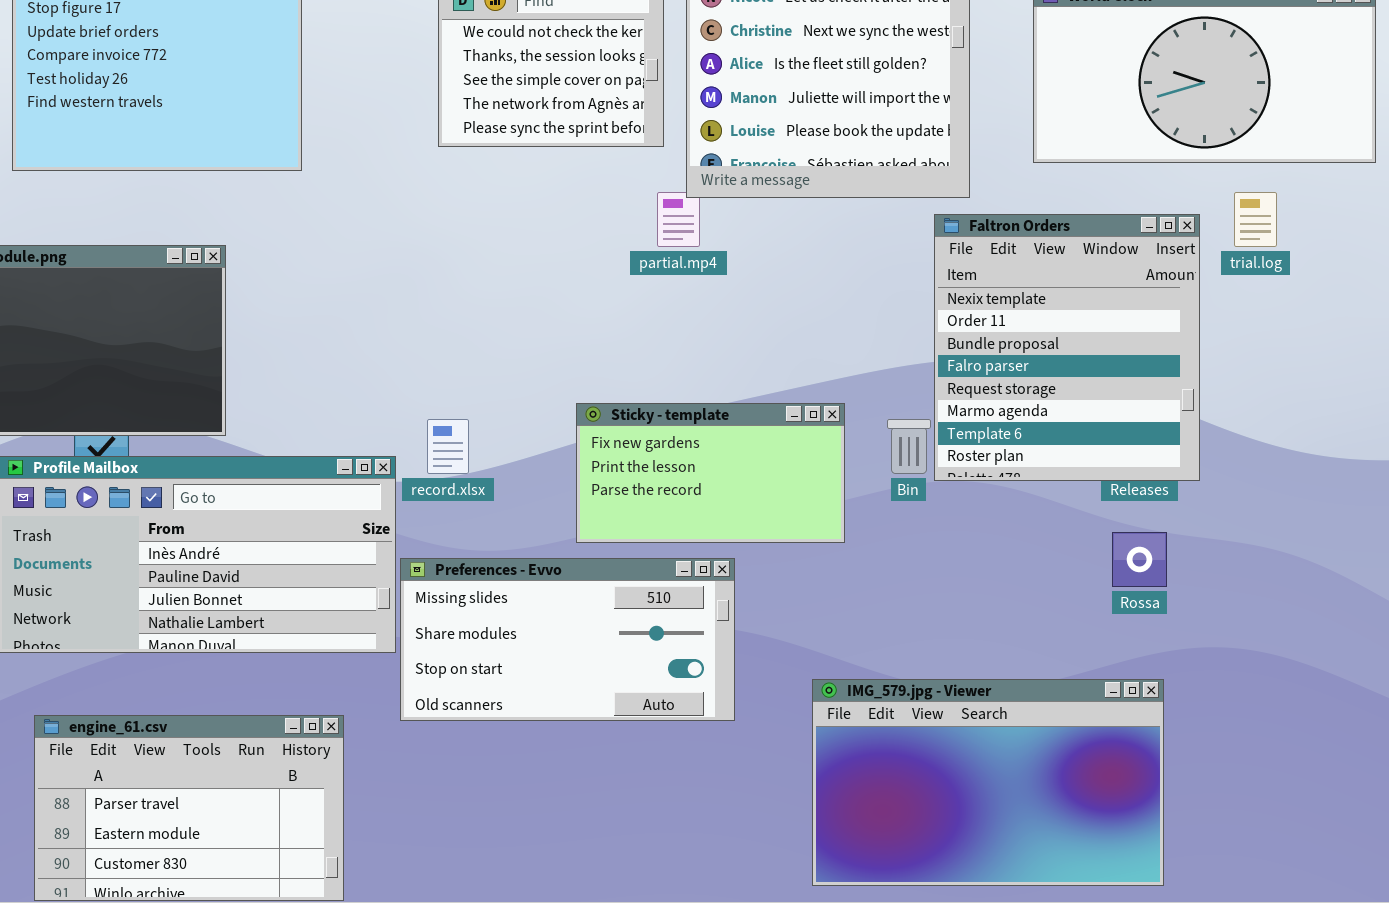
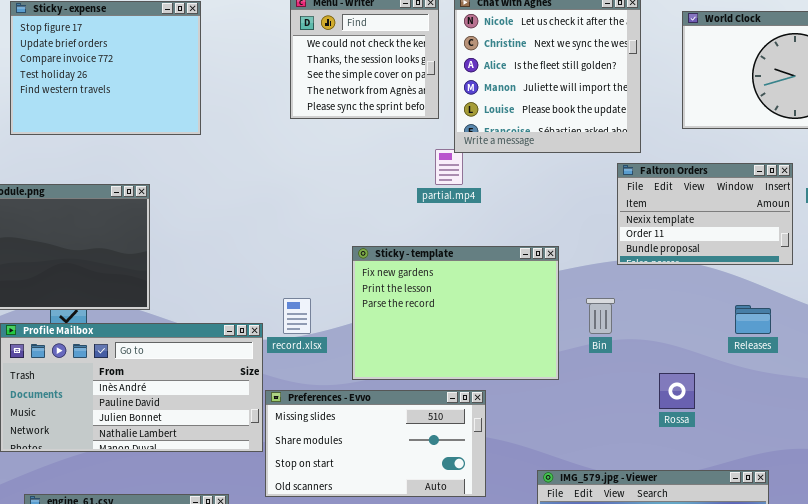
Faltron Orders: [934,214,1200,481] -> [617,163,793,265], resized
Sticky - template: [576,403,845,543] -> [352,246,559,380], resized
Rossa: [1112,532,1167,587] -> [659,373,695,409], moved

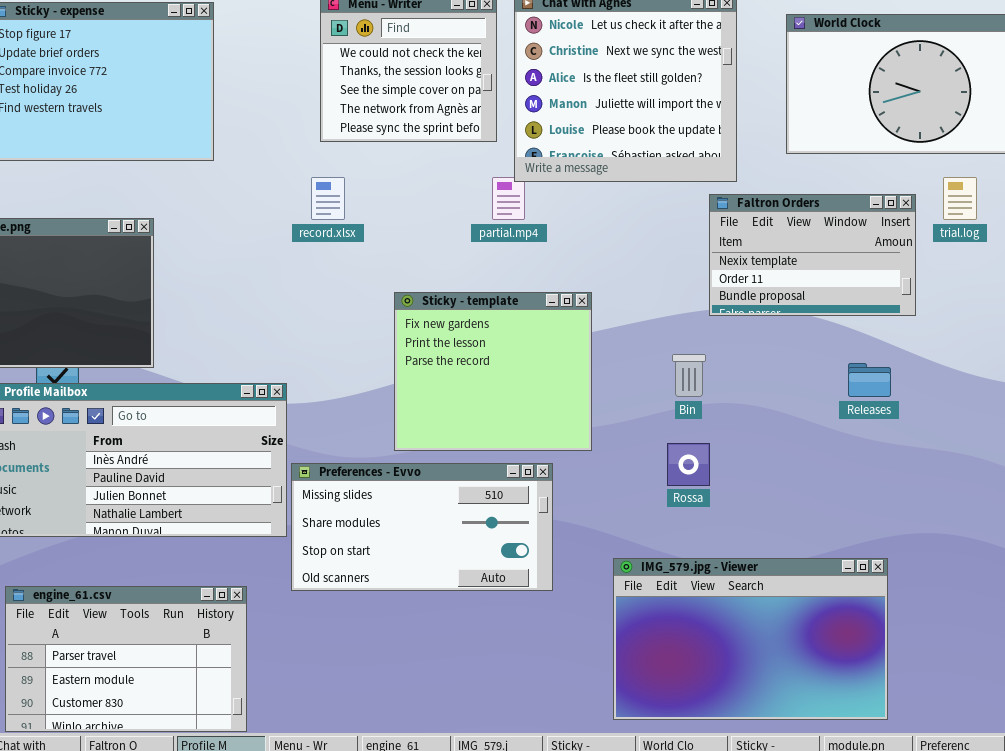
Sticky - template: [352,246,559,380] -> [394,292,592,451], resized
record.xlsx: [283,298,311,334] -> [311,177,345,220], moved
Rossa: [659,373,695,409] -> [667,443,710,486], moved

